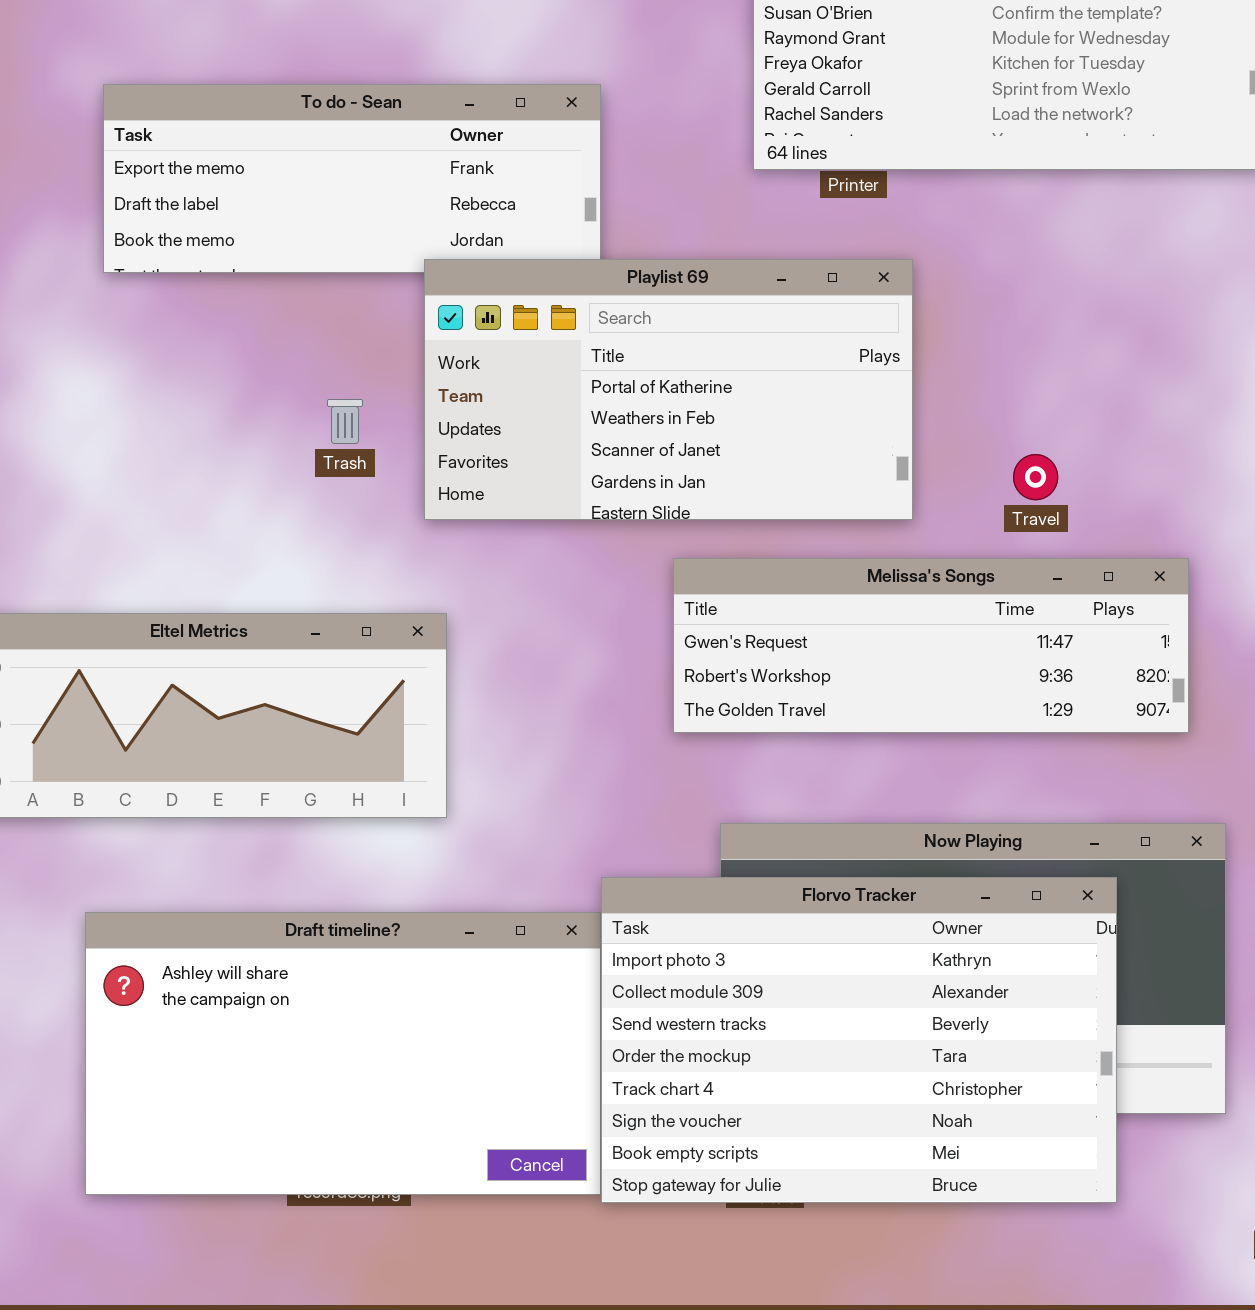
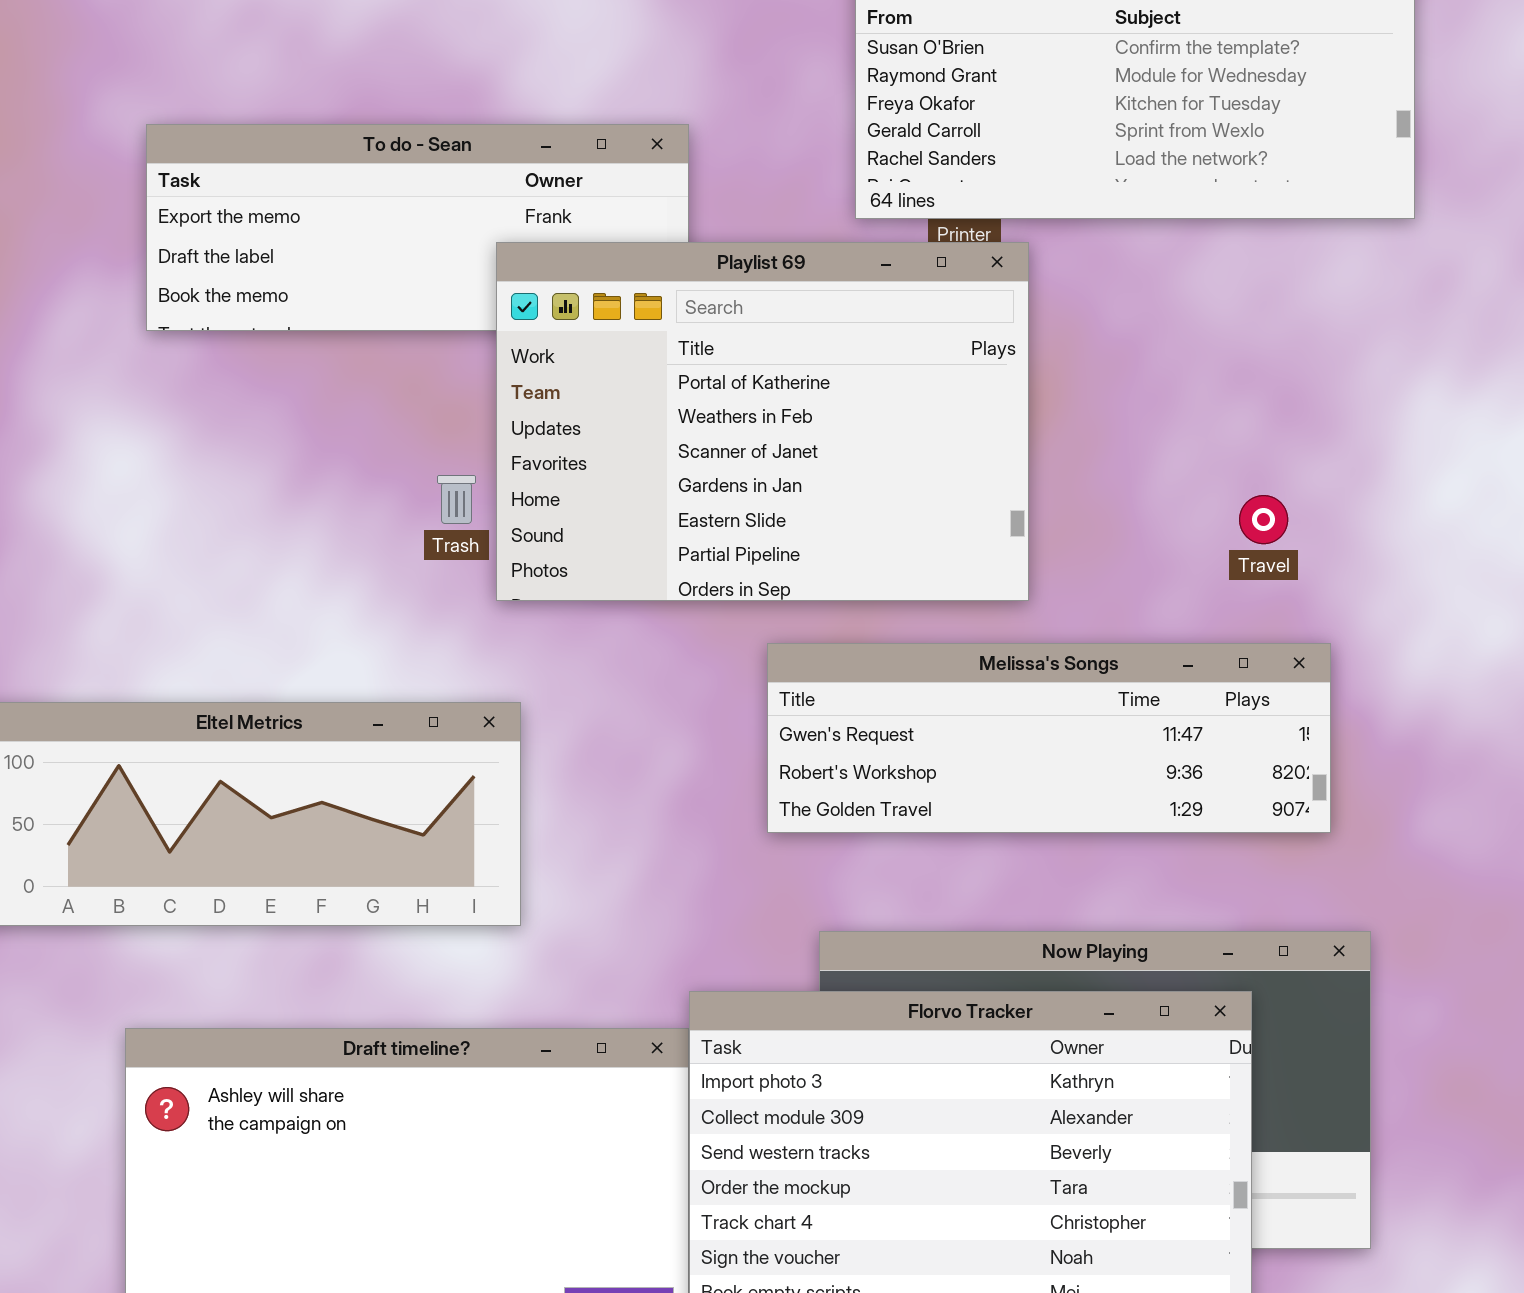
Playlist 69: [424,259,913,520] -> [496,242,1029,601], resized
Trash: [327,399,363,444] -> [437,475,476,524], moved
Travel: [1013,454,1058,500] -> [1239,495,1288,544], moved

